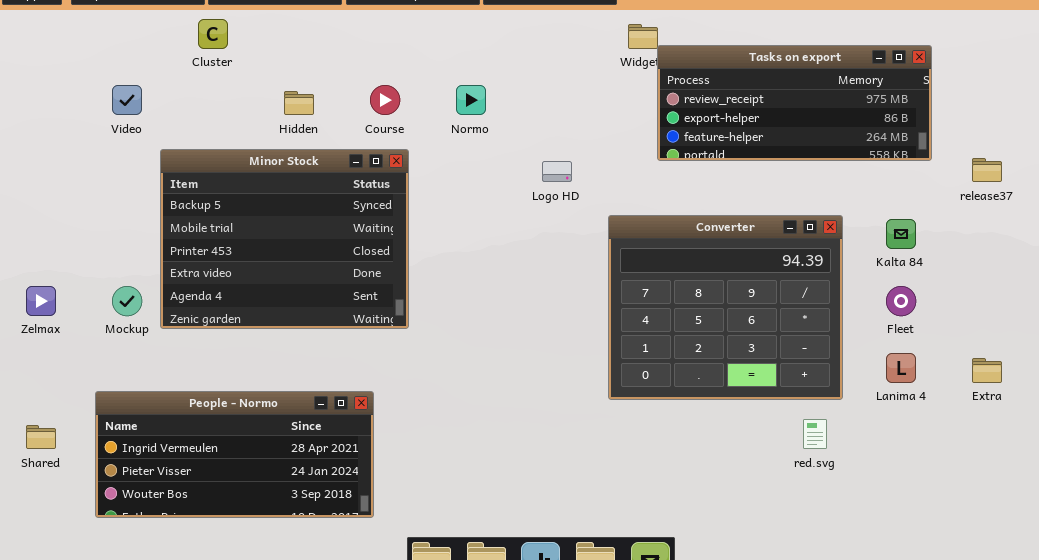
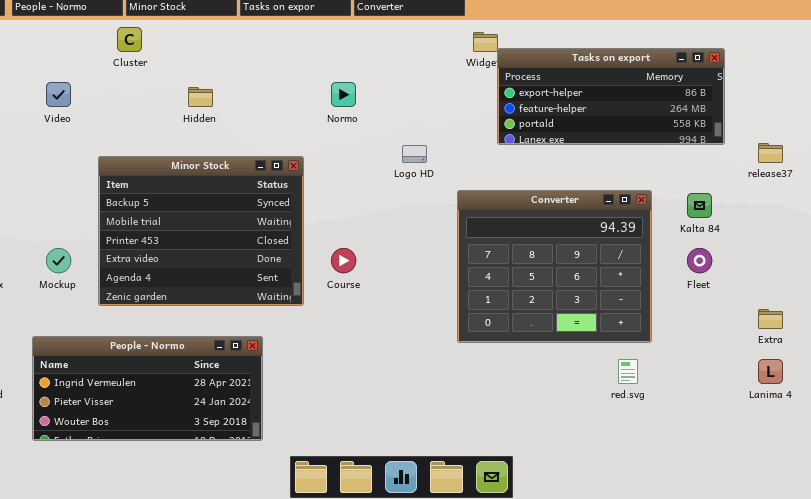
Tasks on export: [657,45,932,161] -> [497,48,725,145], scrolled down 1 row
Course: [370,85,400,115] -> [331,248,356,273], moved
Minor Stock: [160,149,409,329] -> [98,156,304,306], moved
Lanima 4: [886,353,916,383] -> [758,359,783,384], moved

